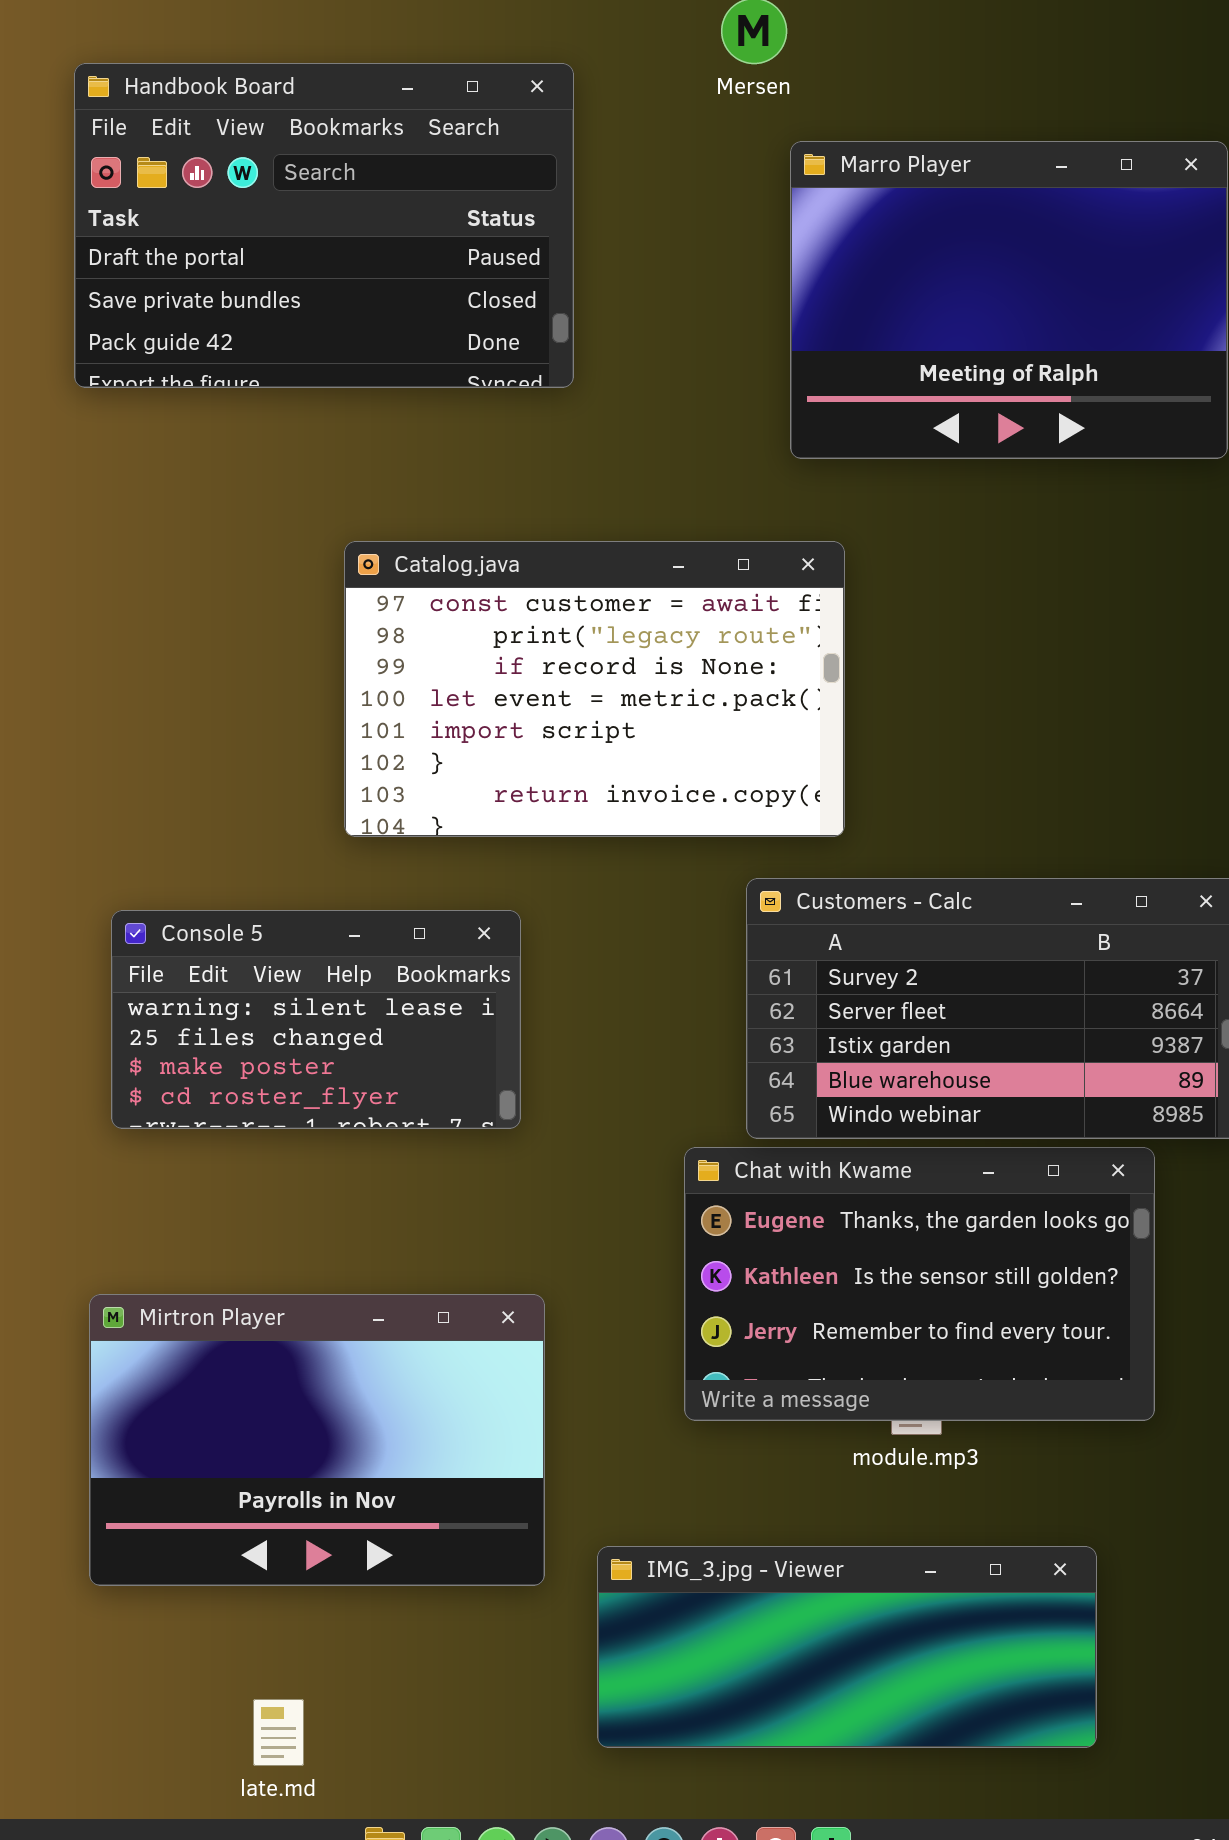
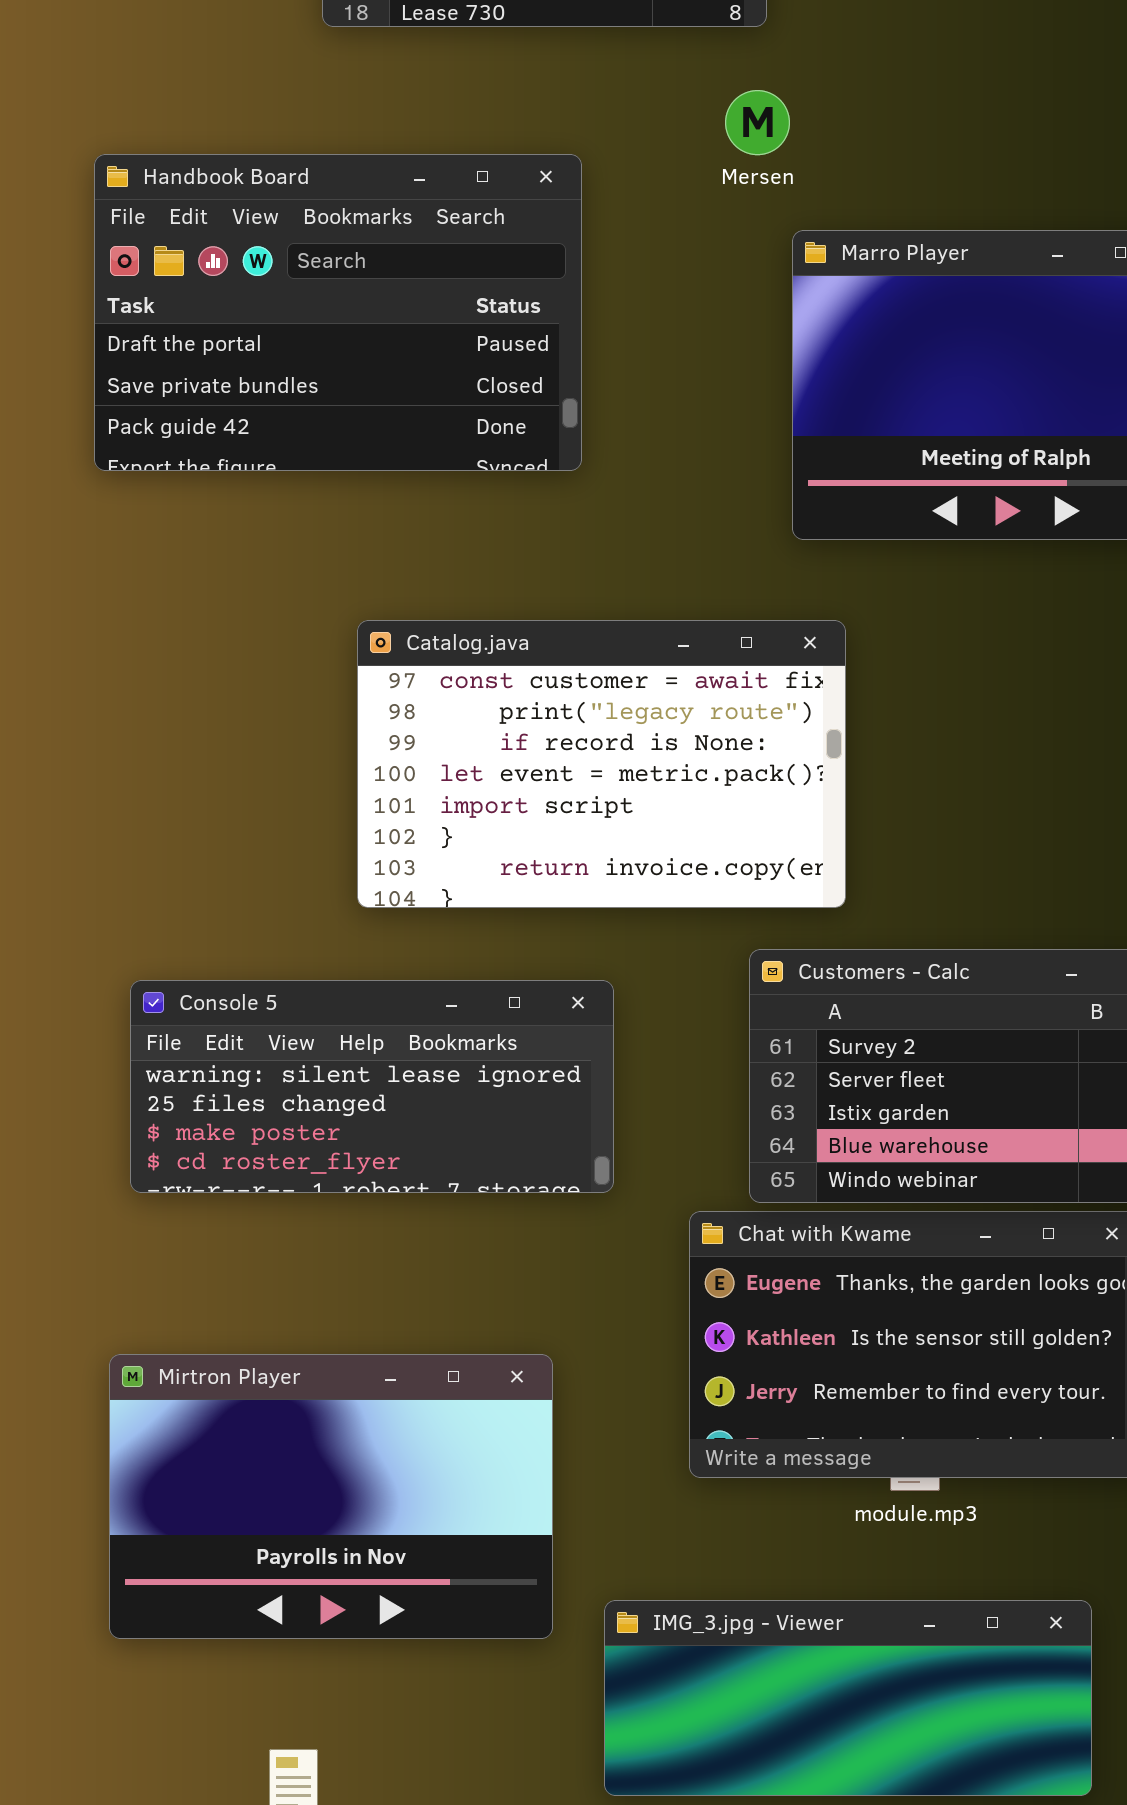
Console 5: [111,910,521,1129] -> [130,980,614,1193], resized

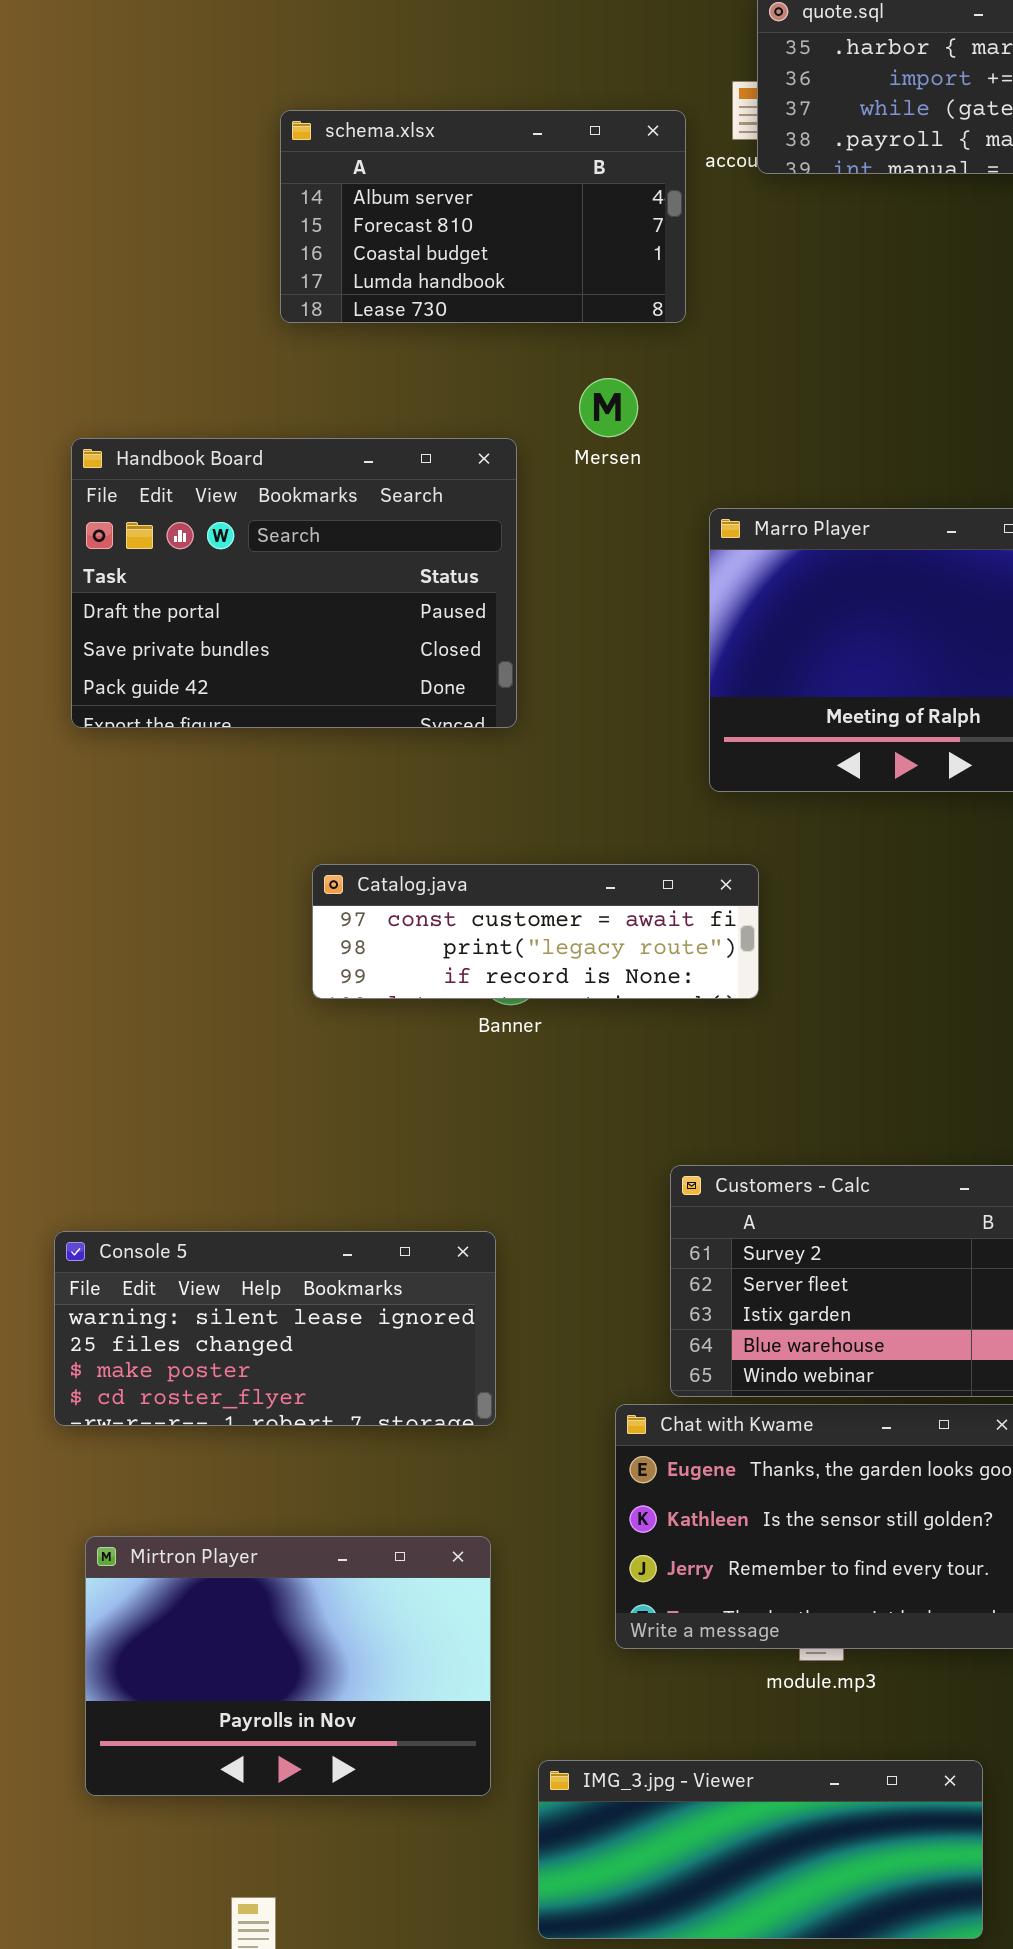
Mersen: [725,90,790,155] -> [579,378,638,437], moved
Catalog.java: [357,620,846,908] -> [312,864,759,999], resized
Console 5: [130,980,614,1193] -> [54,1231,496,1426], moved

